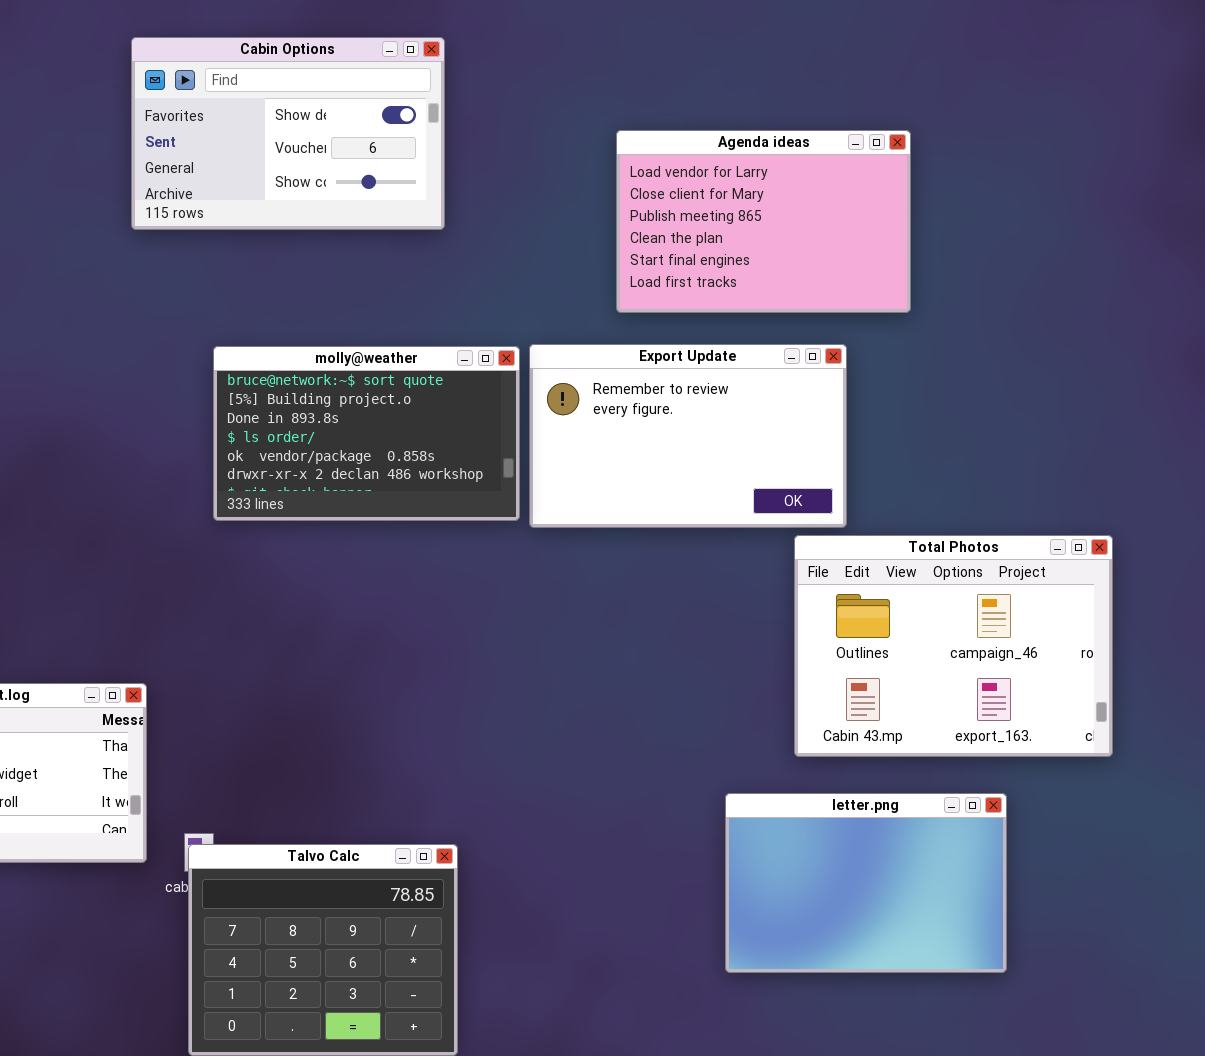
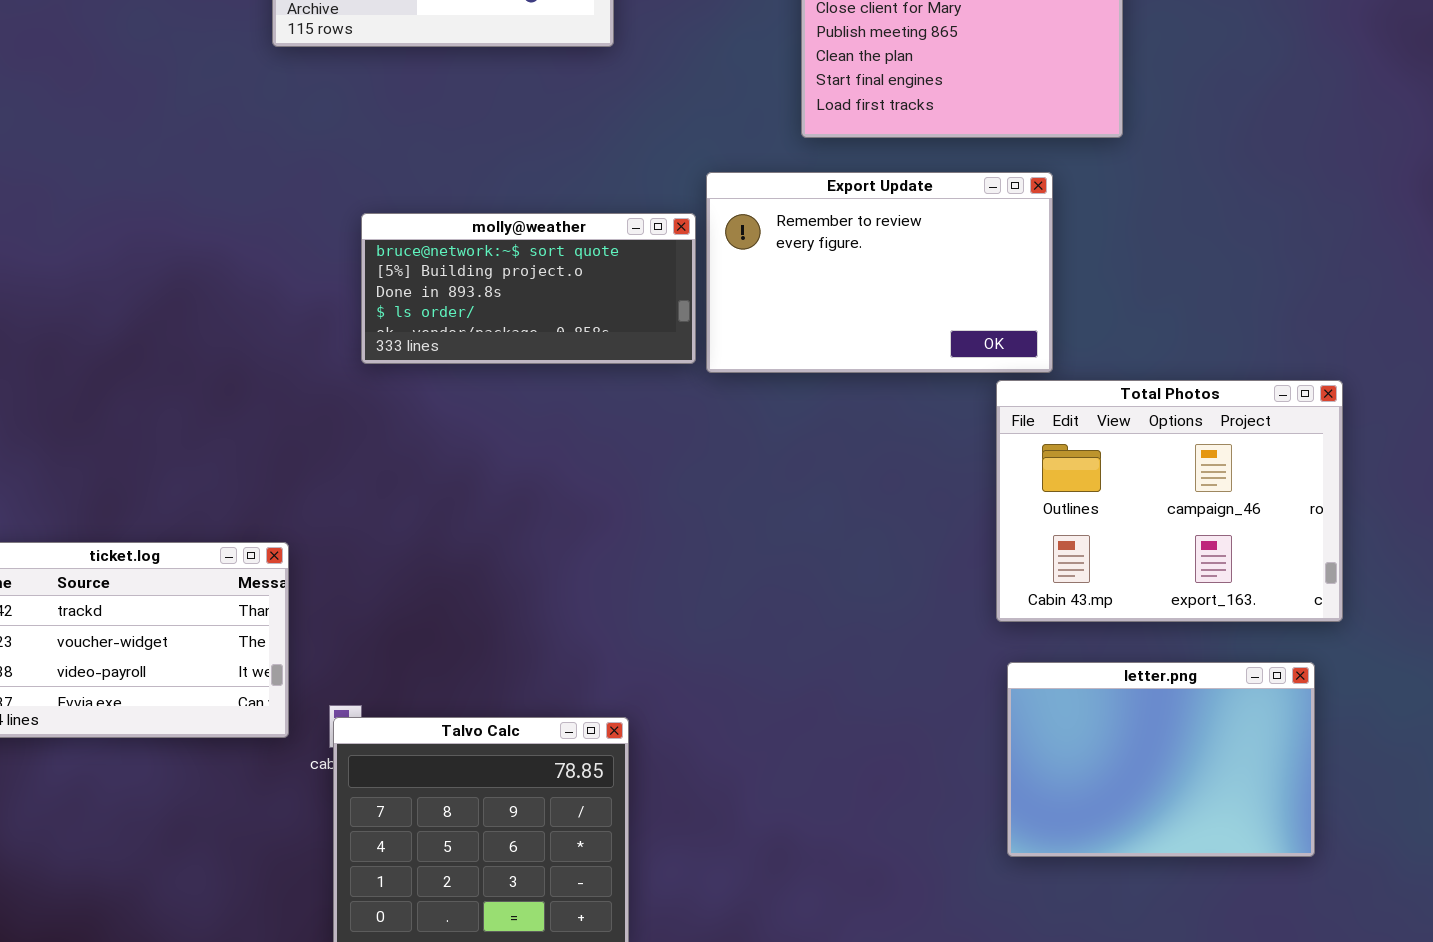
molly@weather: [213,346,520,521] -> [361,213,696,364], resized
letter.png: [725,793,1007,973] -> [1007,662,1315,857], moved

